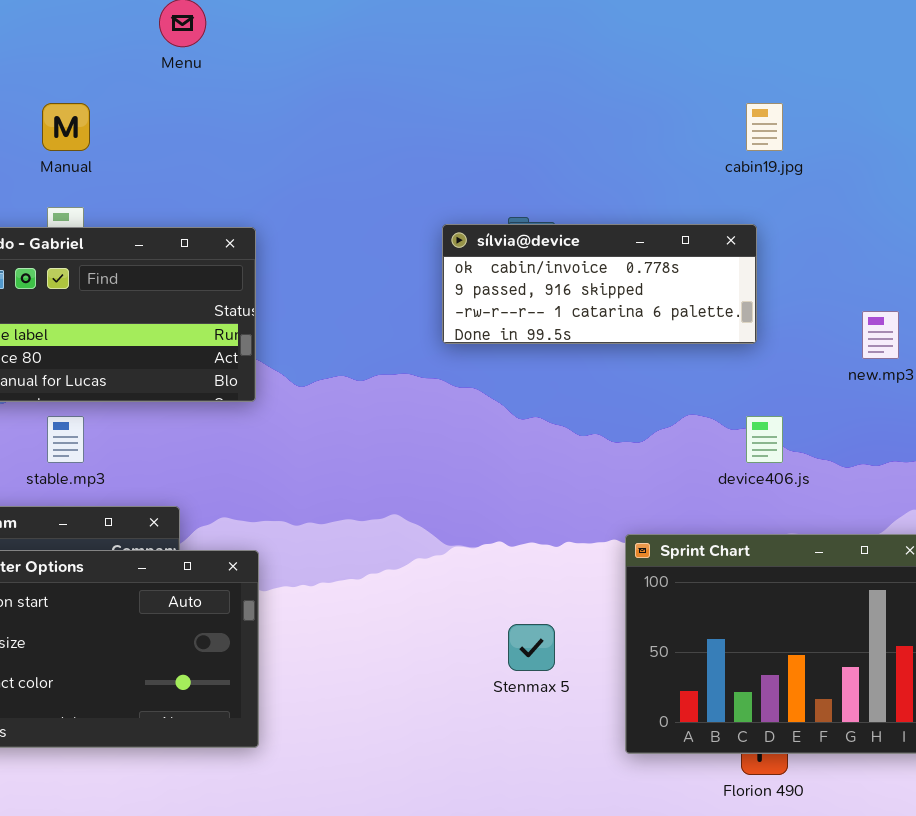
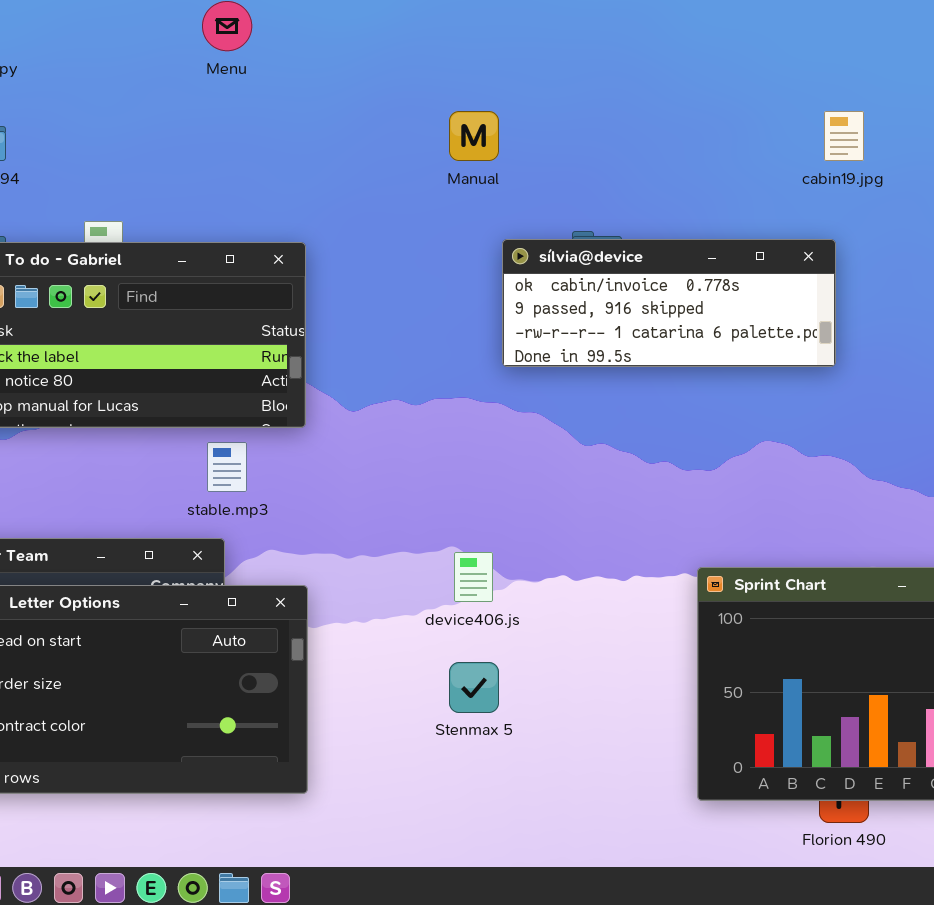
Manual: [42,103,90,151] -> [449,111,499,161], moved
stable.mp3: [47,416,84,463] -> [207,442,247,492], moved
device406.js: [746,416,783,463] -> [454,552,493,602], moved
Stenmax 5: [508,624,555,671] -> [449,662,499,713], moved

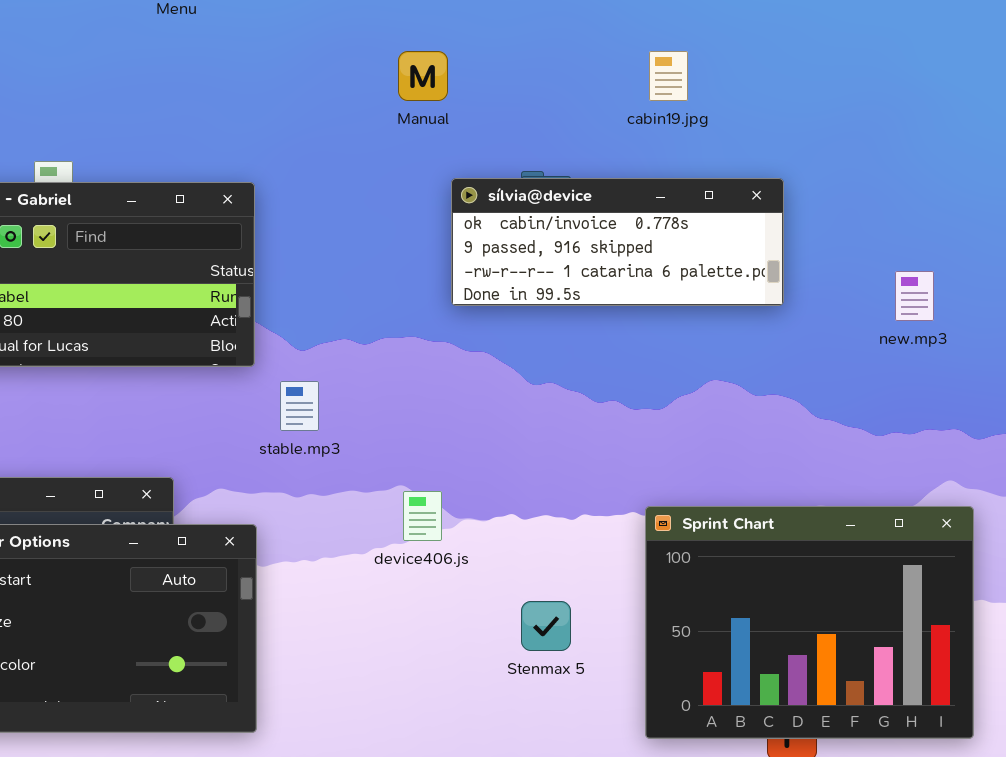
cabin19.jpg: [824,111,864,161] -> [649,51,688,101], moved
stable.mp3: [207,442,247,492] -> [280,381,319,431], moved
Stenmax 5: [449,662,499,713] -> [521,601,571,651], moved

